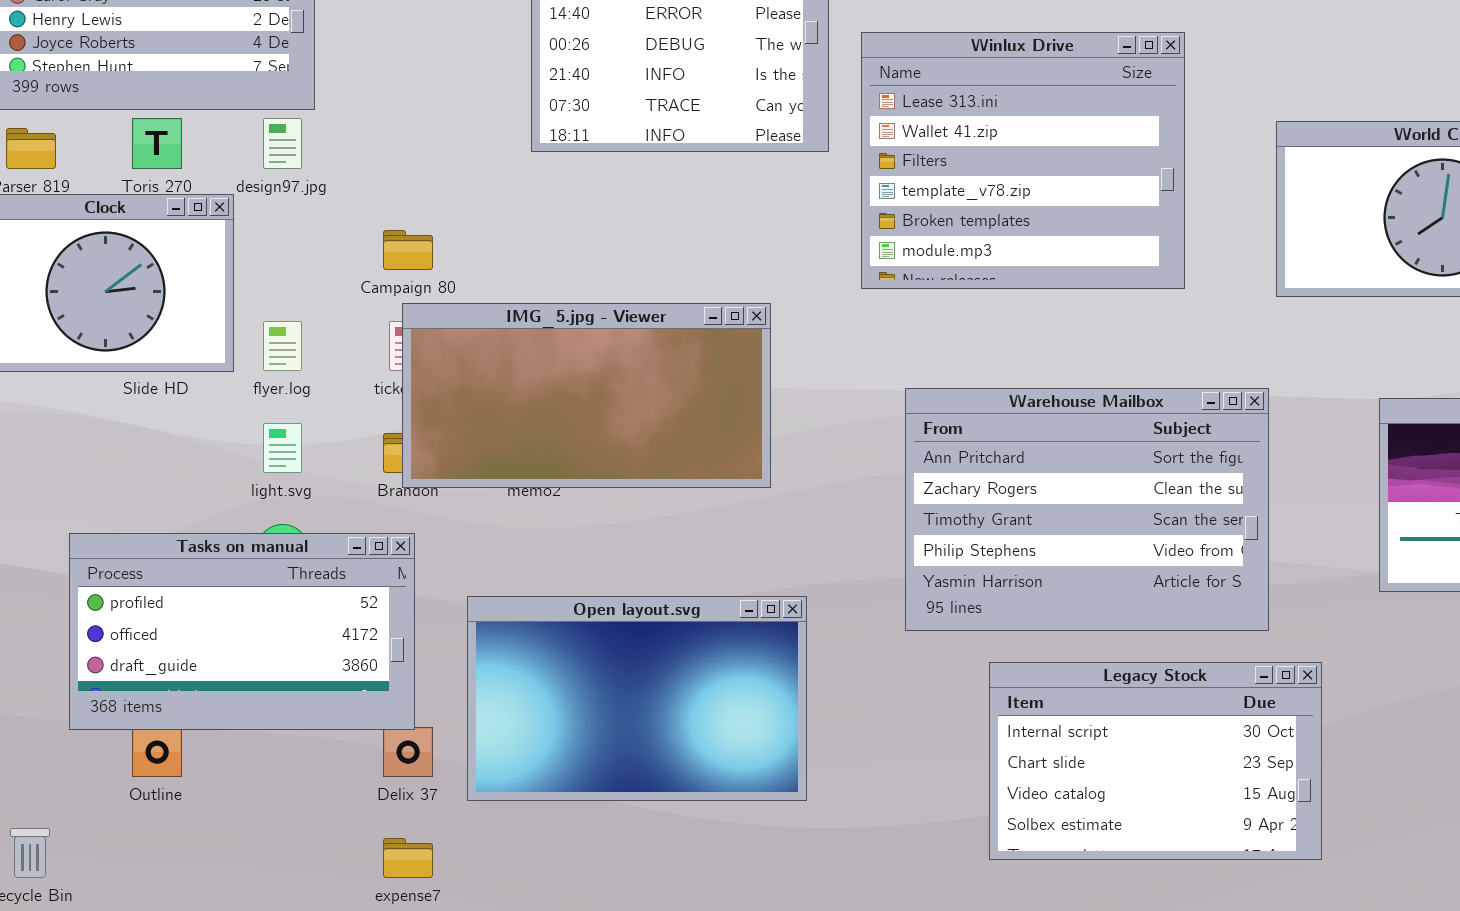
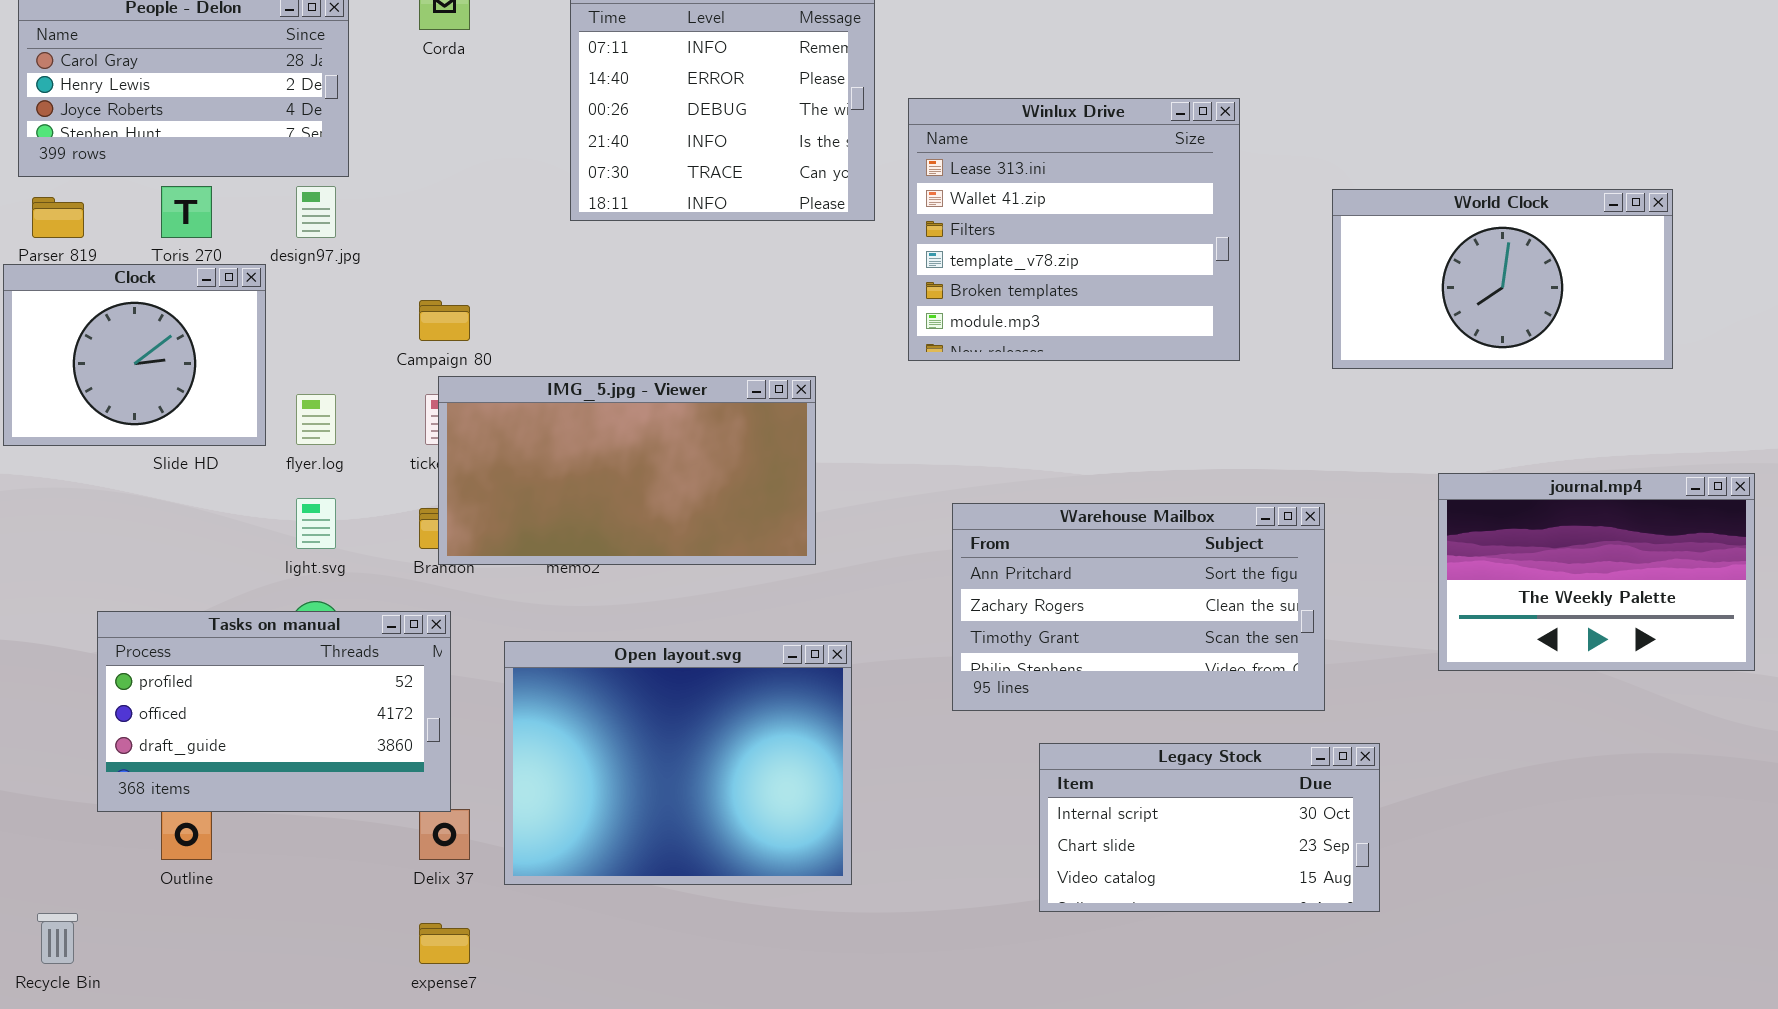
Warehouse Mailbox: [905,388,1269,631] -> [952,503,1325,711], resized
Open layout.svg: [467,596,807,801] -> [504,641,852,885], resized
Legacy Stock: [989,662,1322,860] -> [1039,743,1380,912], resized

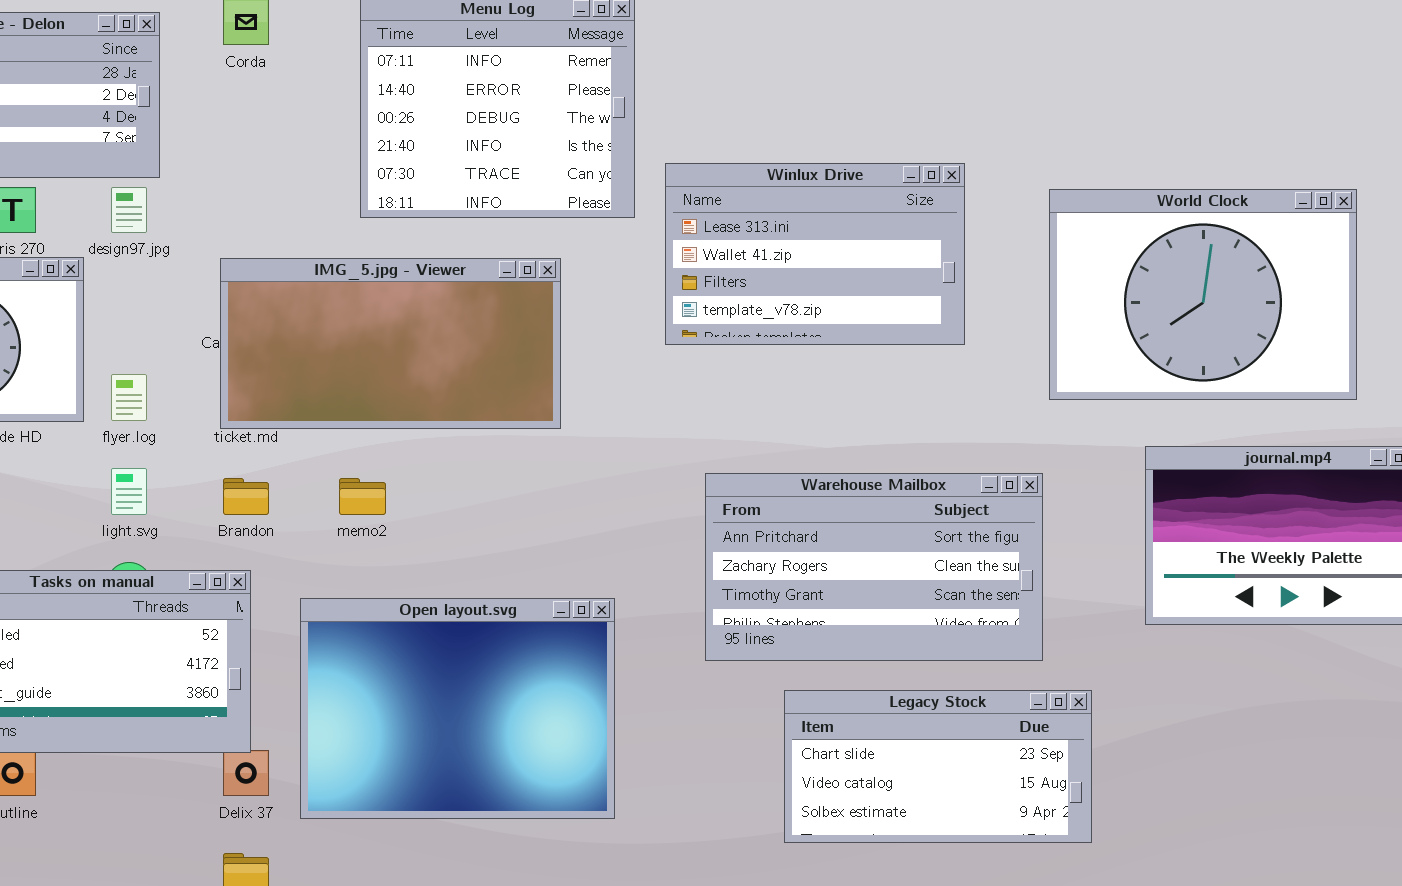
Winlux Drive: [908,98,1240,361] -> [665,163,965,345], resized
World Clock: [1332,189,1673,369] -> [1049,189,1357,400], resized
IMG_5.jpg - Viewer: [438,376,816,565] -> [220,258,561,429], moved
Legacy Stock: [1039,743,1380,912] -> [784,690,1092,843], scrolled down 1 row

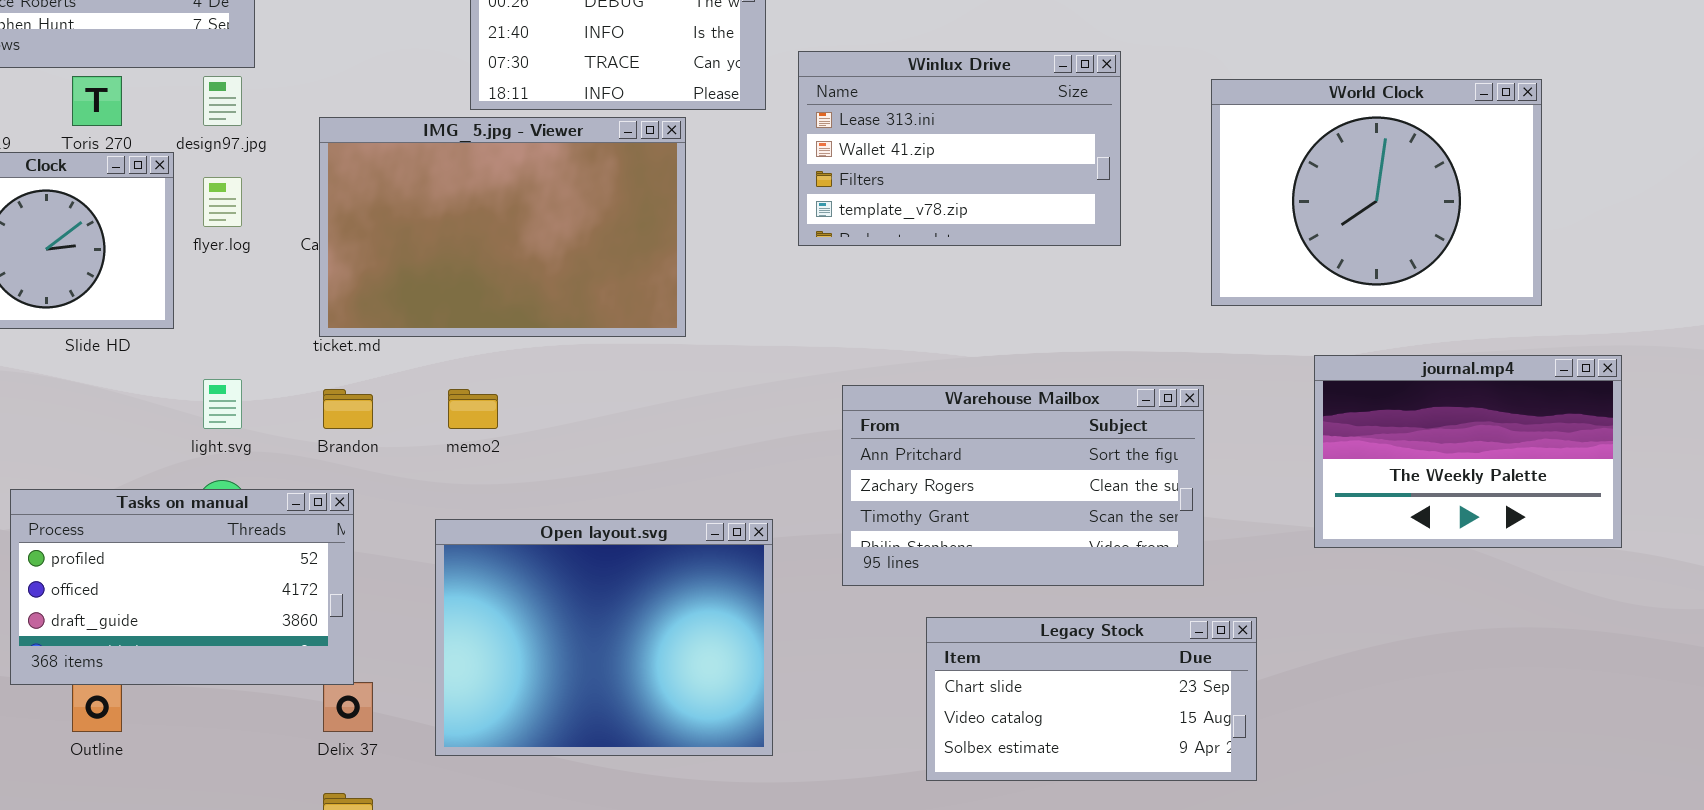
IMG_5.jpg - Viewer: [220,258,561,429] -> [319,117,686,337], resized
flyer.log: [111,374,147,421] -> [203,177,242,227], moved
Open layout.svg: [300,598,615,819] -> [435,519,773,756], moved

